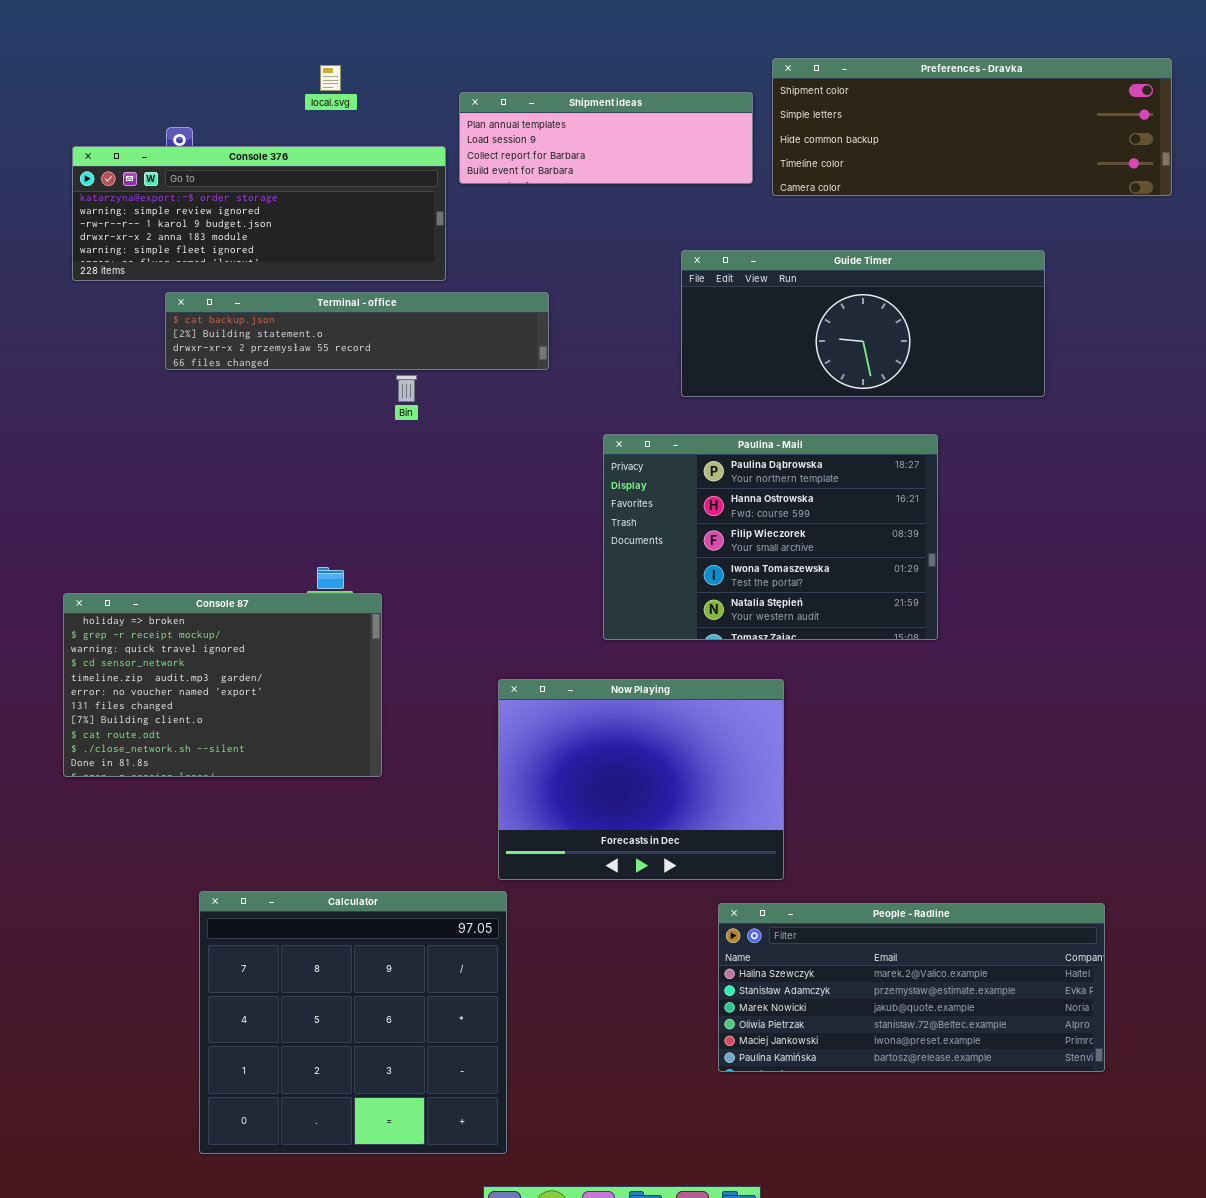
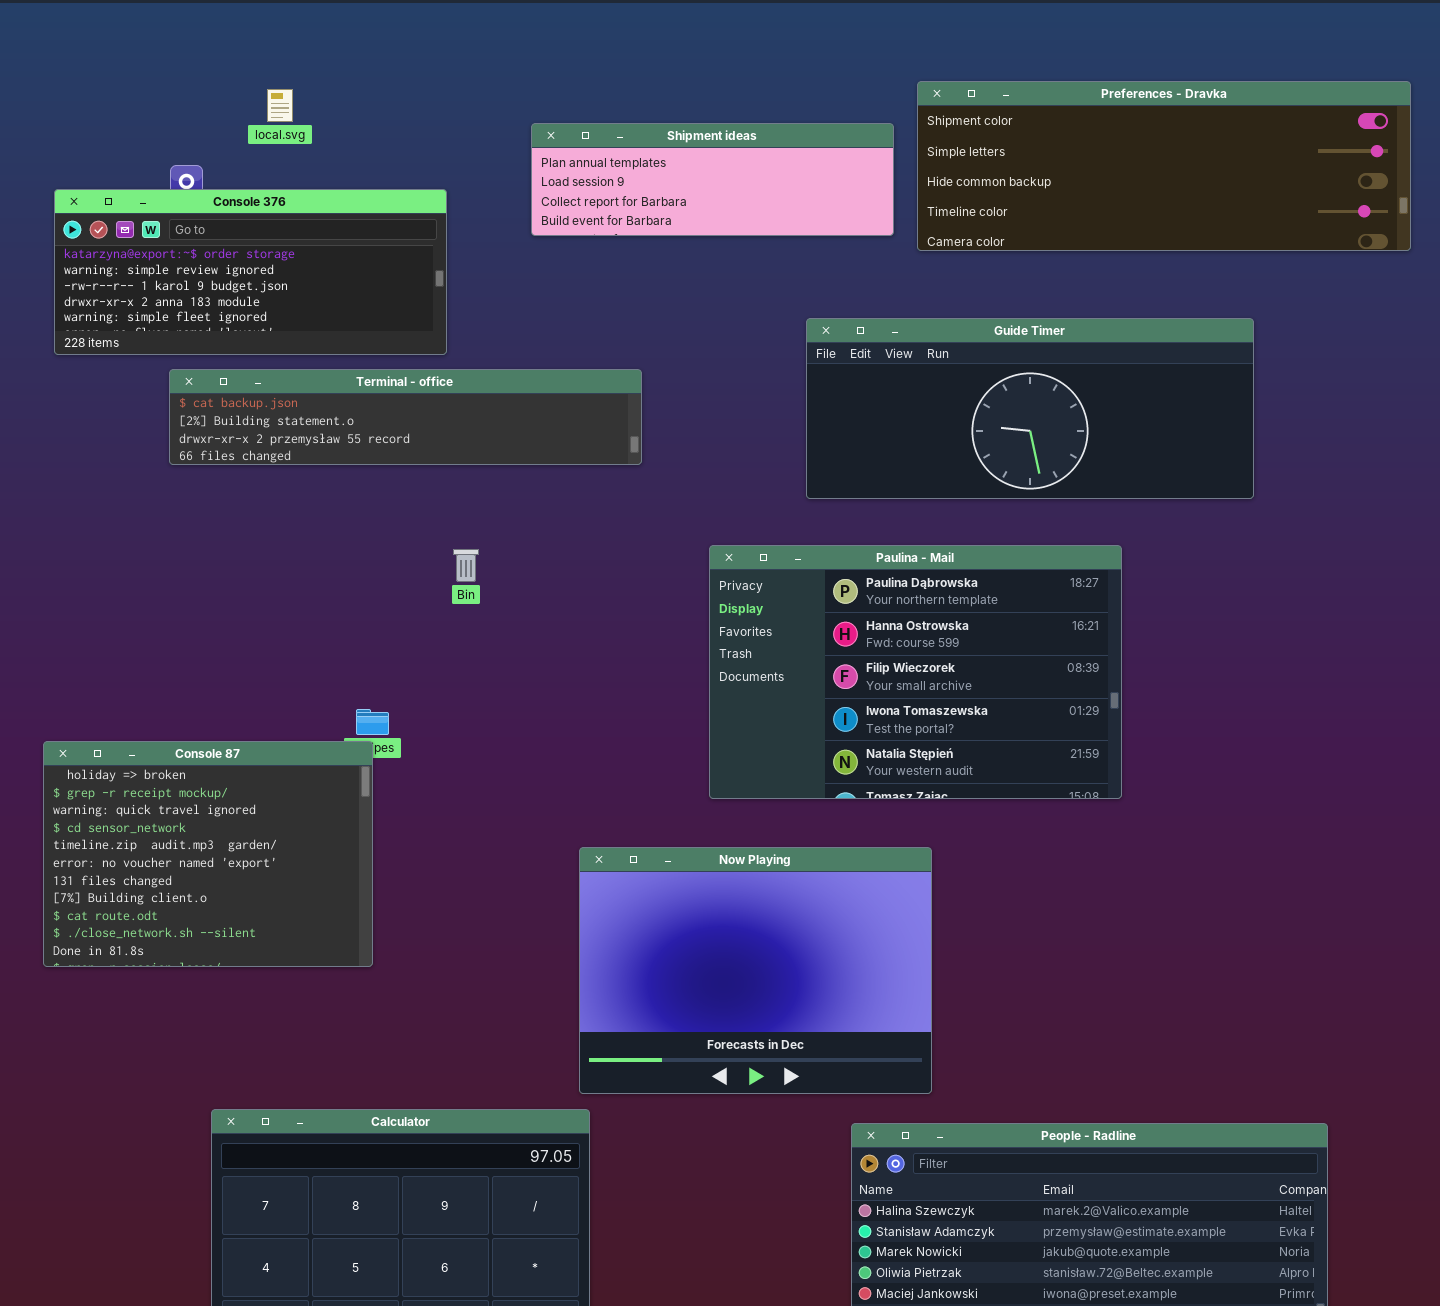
local.svg: [320,65,341,91] -> [267,89,293,122], moved
Console 376: [72,146,446,281] -> [54,189,447,355], resized
Bin: [396,375,417,402] -> [453,549,479,582], moved
Console 87: [63,593,382,777] -> [43,741,373,967], resized

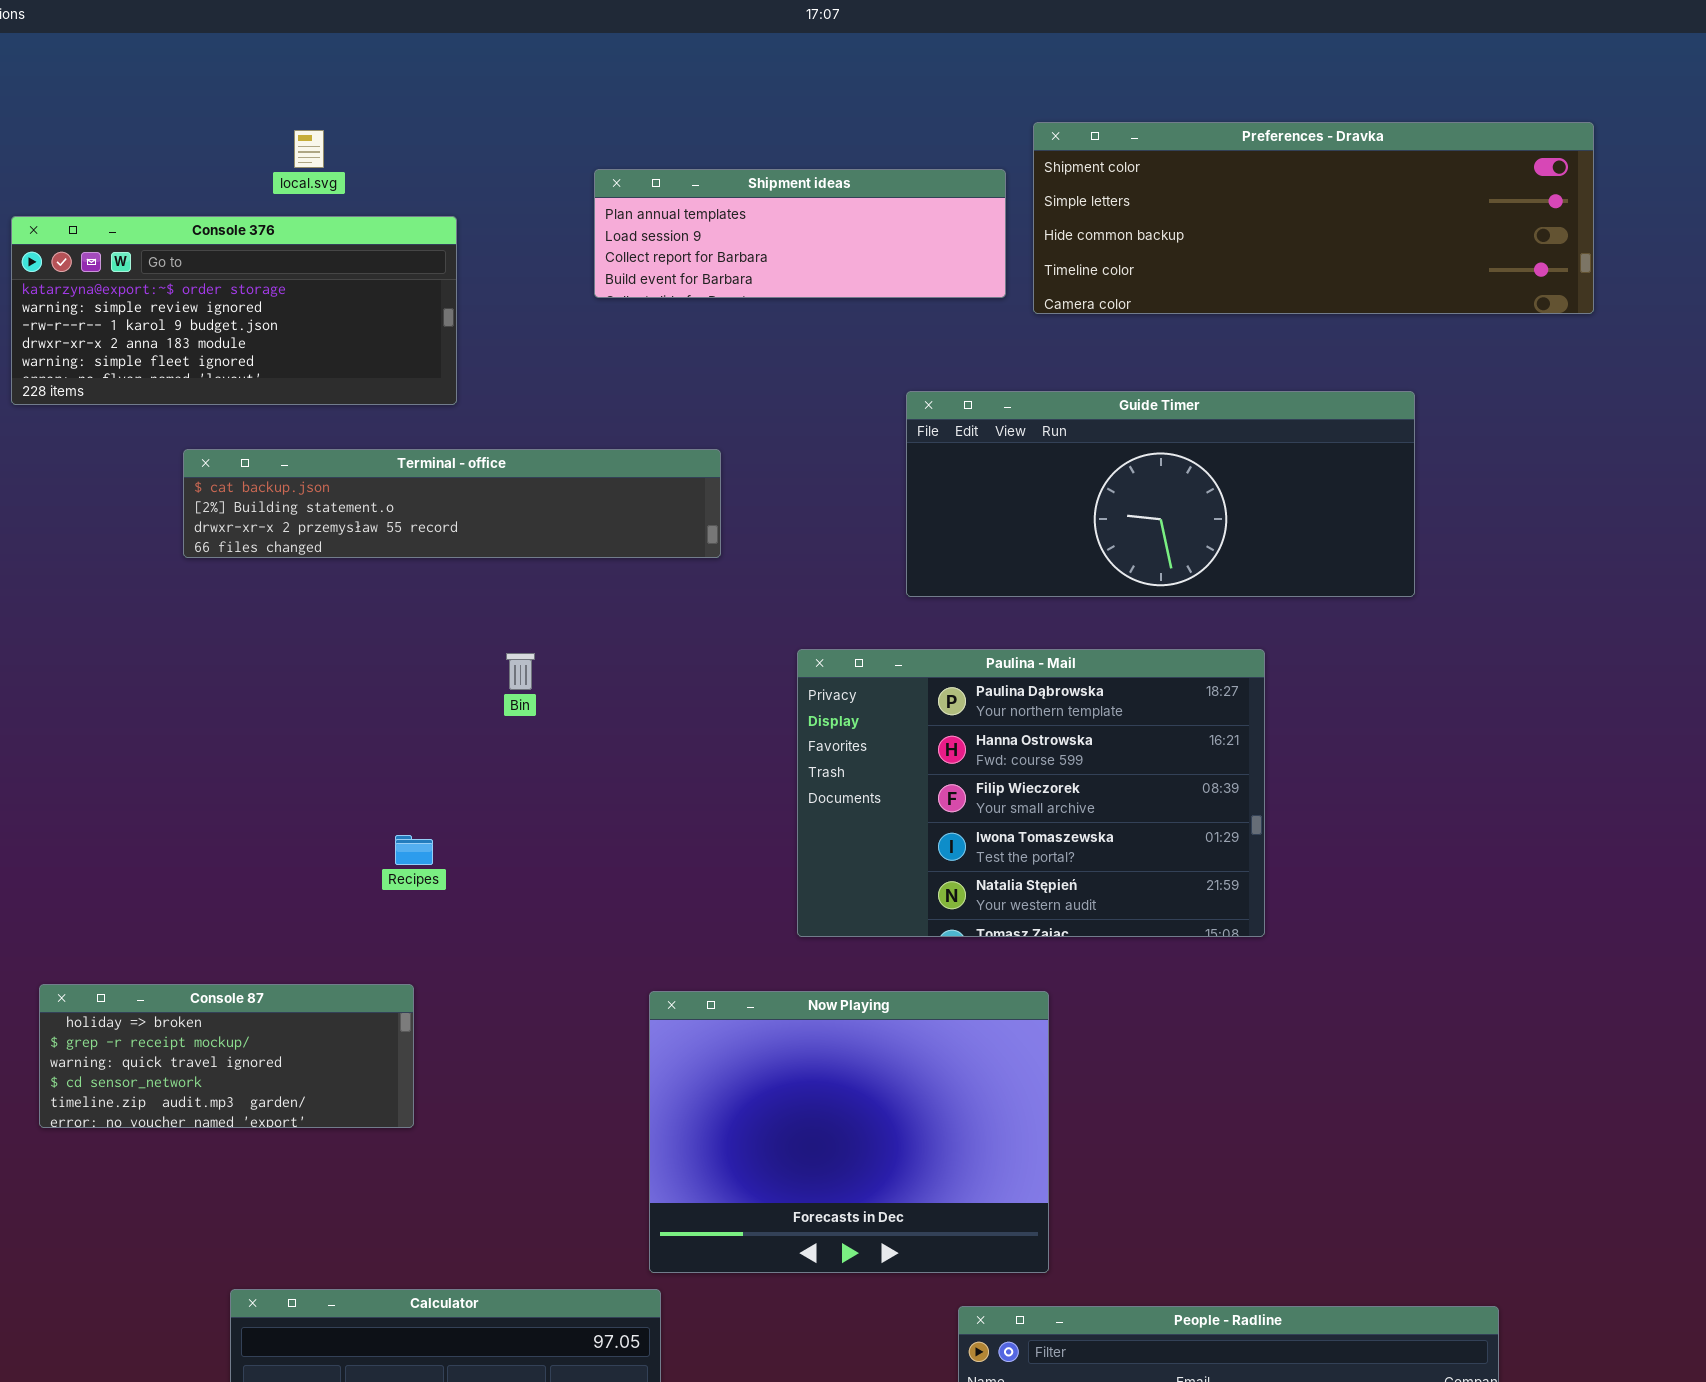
Console 376: [54,189,447,355] -> [11,216,457,405], moved
Console 87: [43,741,373,967] -> [39,984,414,1128], resized

